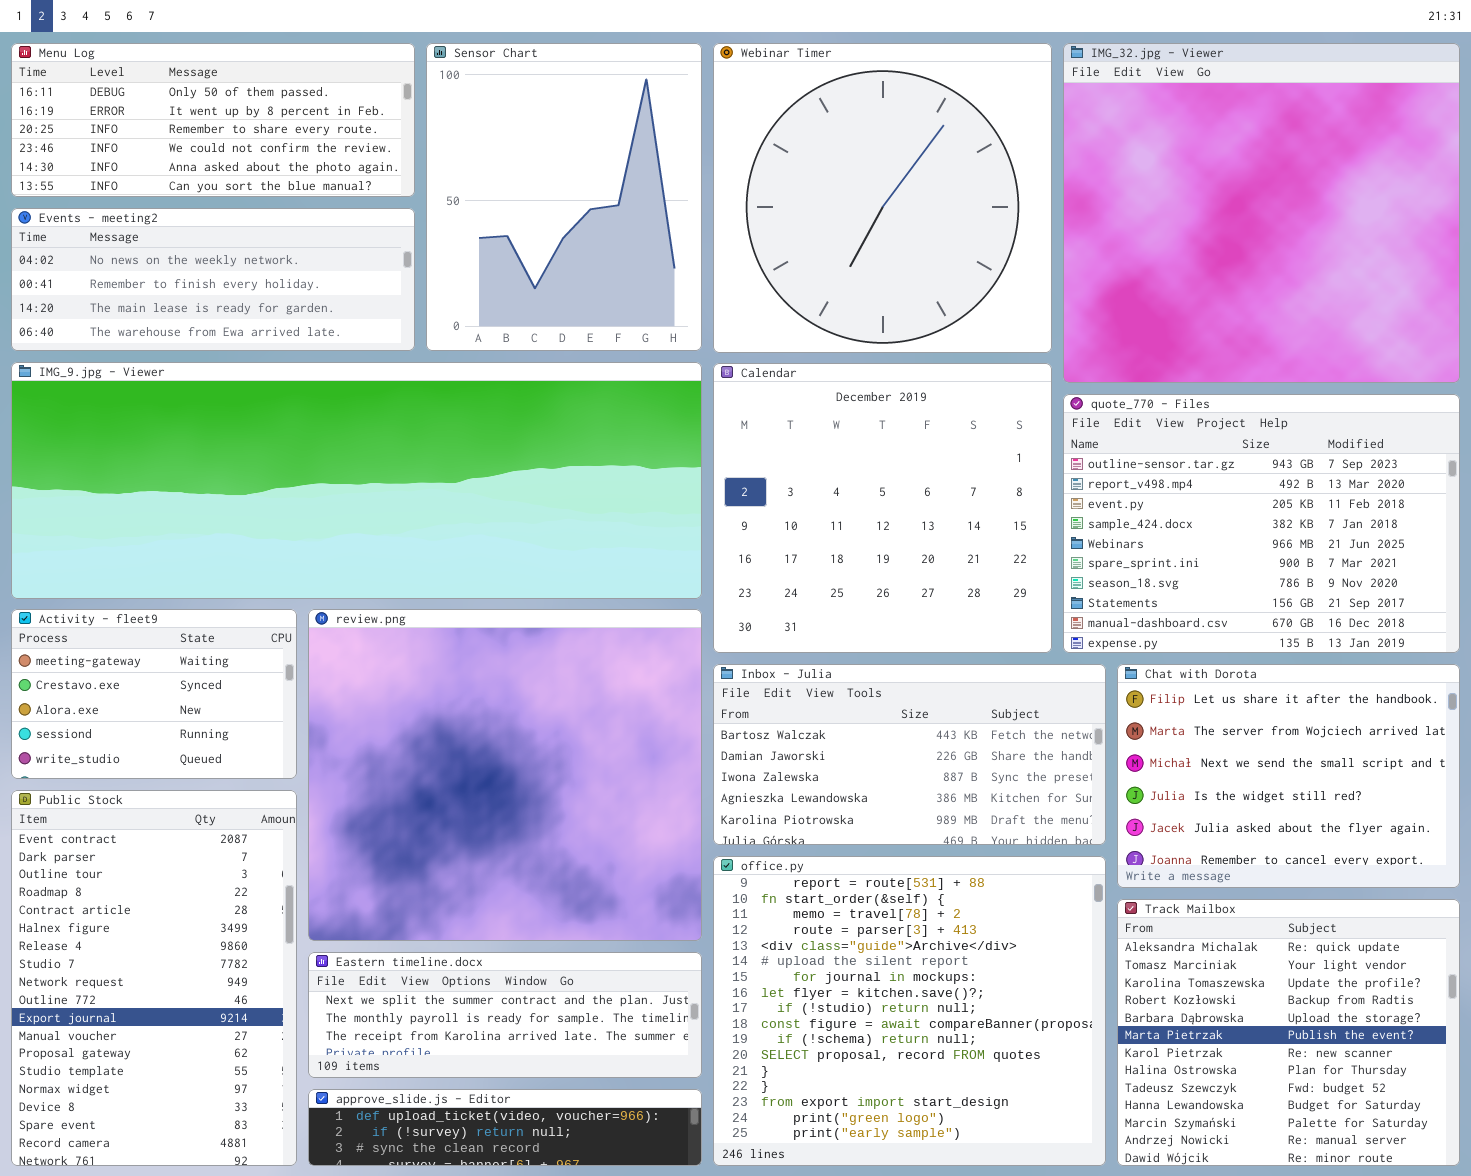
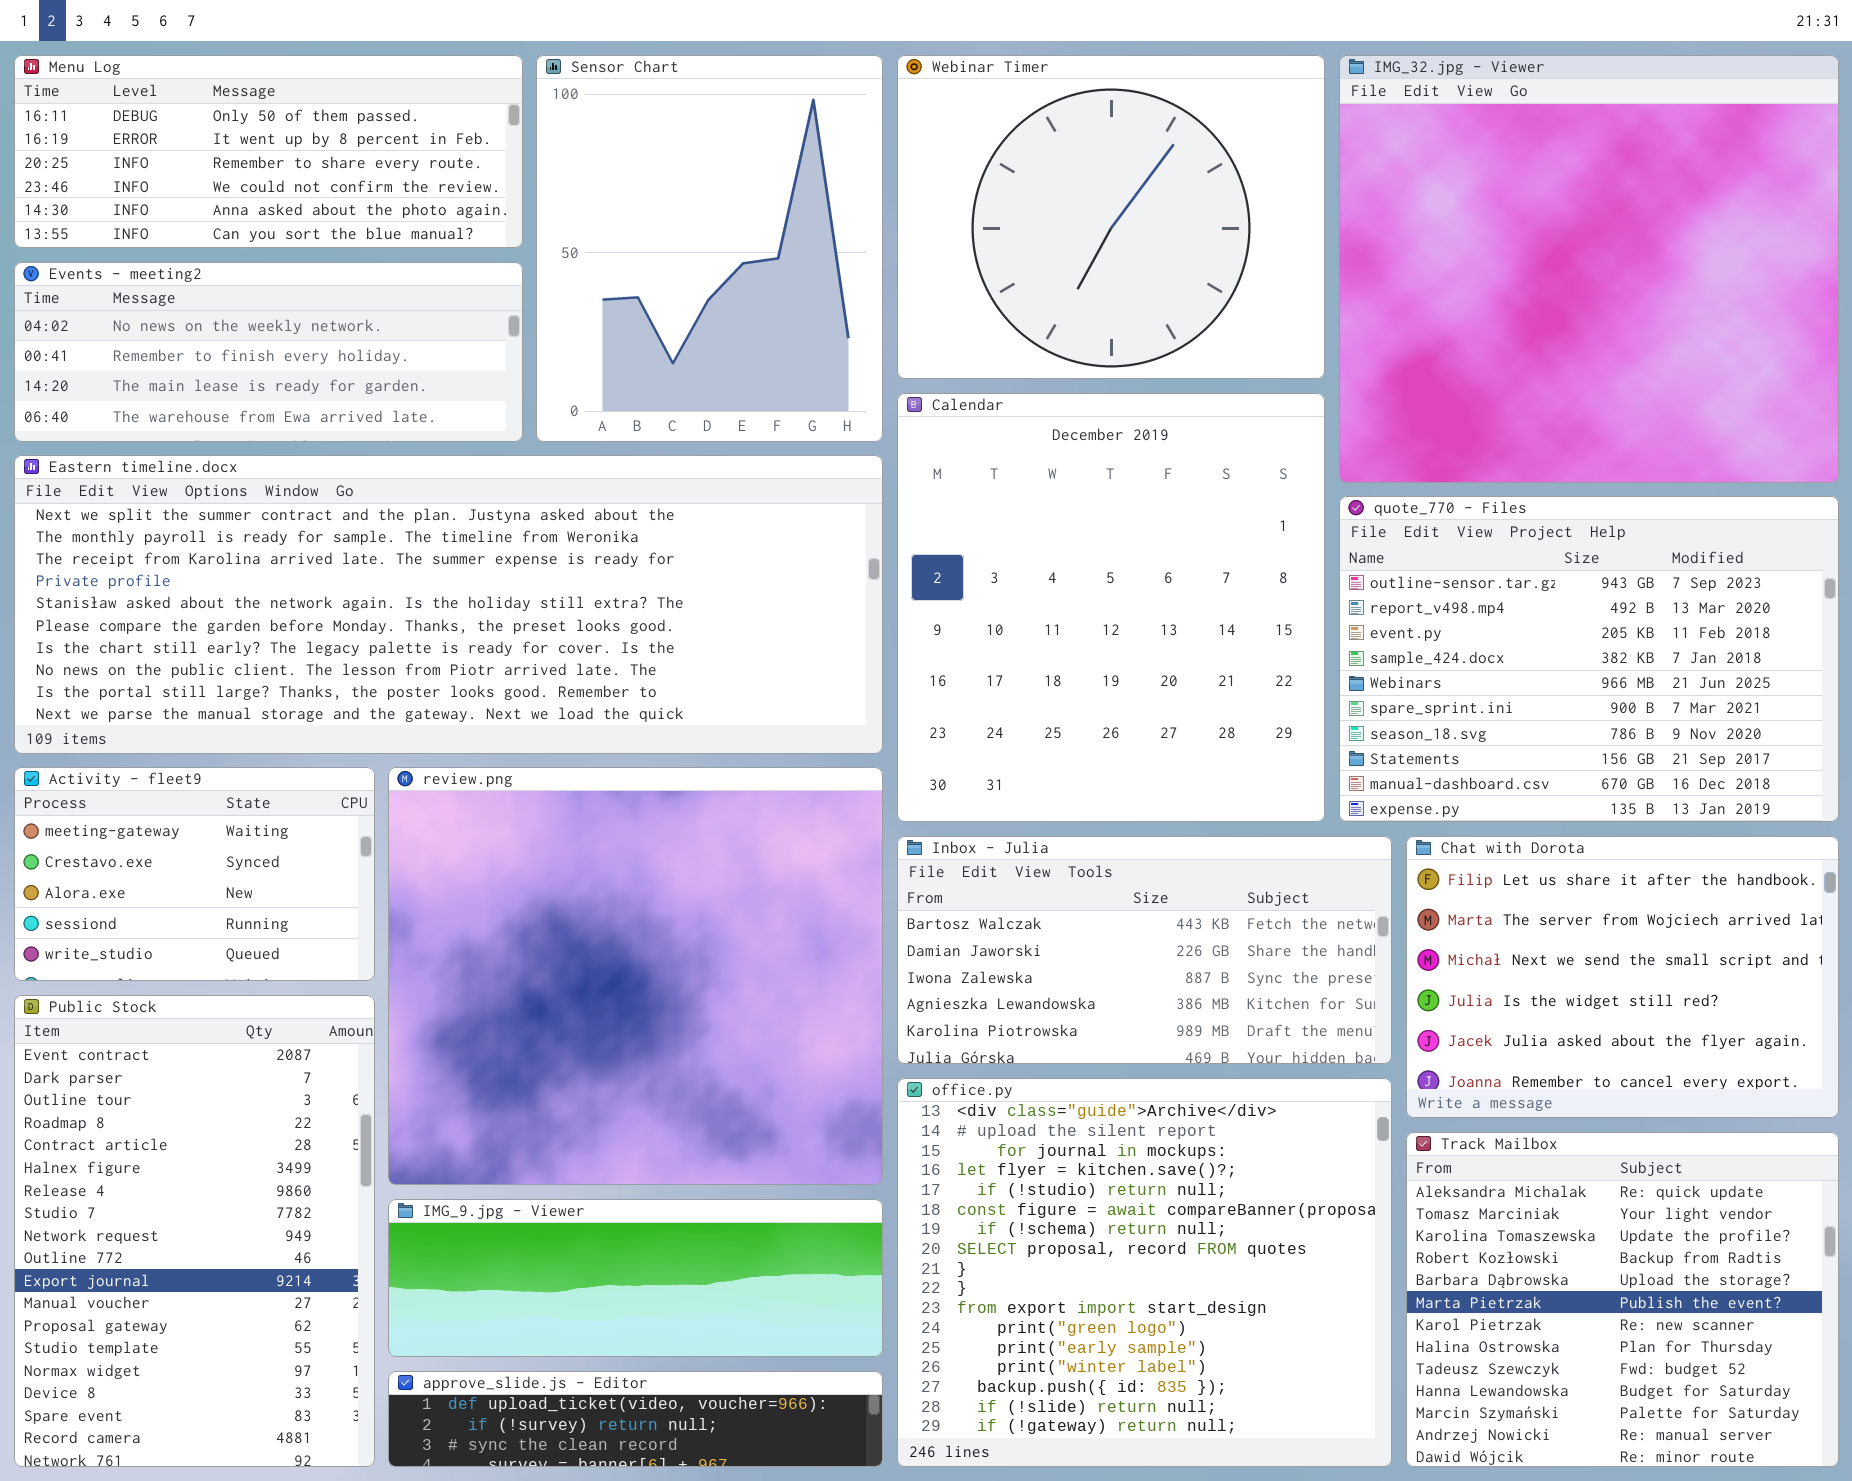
Webinar Timer: [713,43,1052,353] -> [897,55,1325,379], resized
IMG_9.jpg - Viewer: [11,362,702,599] -> [388,1199,883,1357], moved, resized
Calendar: [713,363,1052,653] -> [897,393,1325,822], resized
office.py: [713,856,1106,1166] -> [897,1078,1392,1467], scrolled down 4 rows
Eastern timeline.docx: [308,952,702,1078] -> [14,455,883,754], moved, resized

